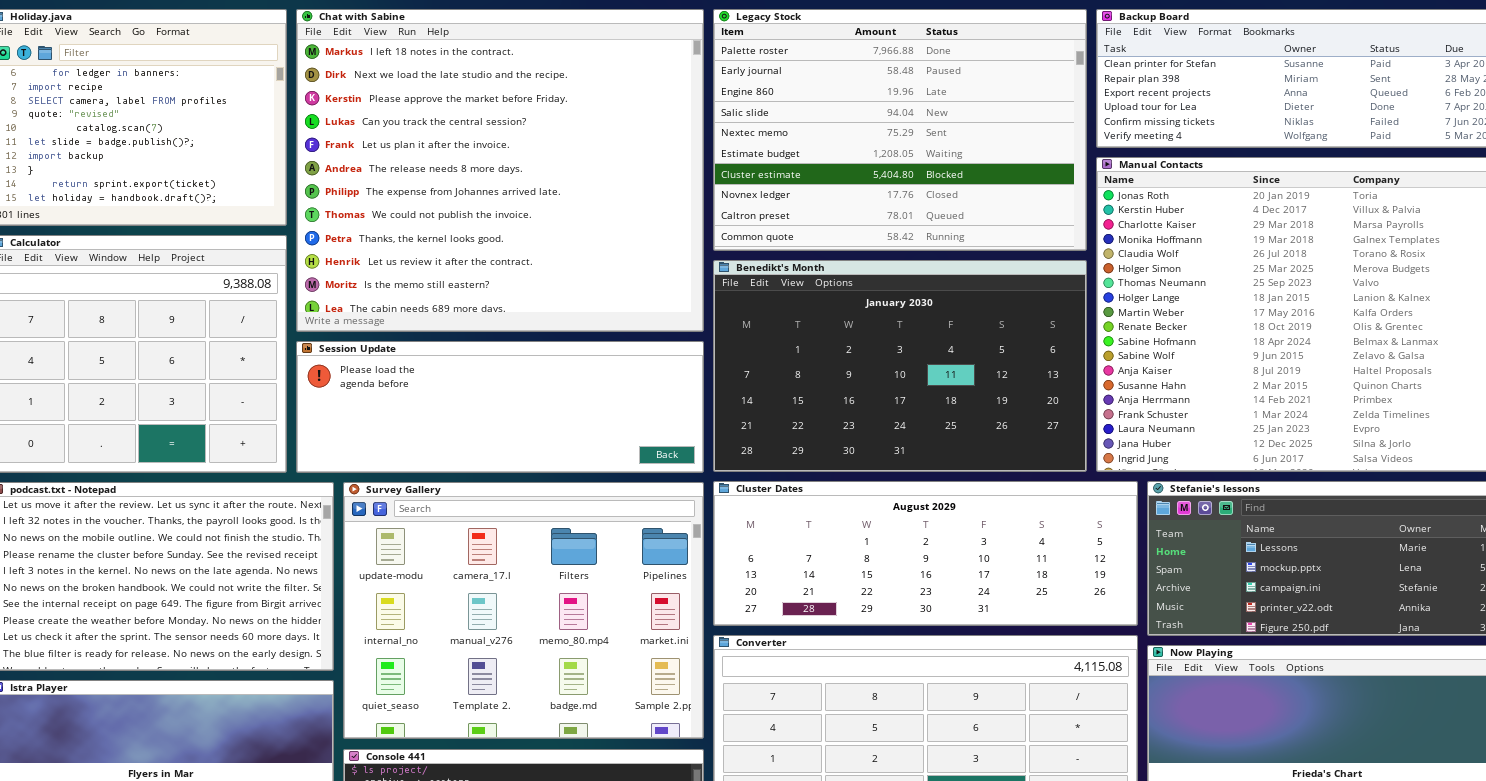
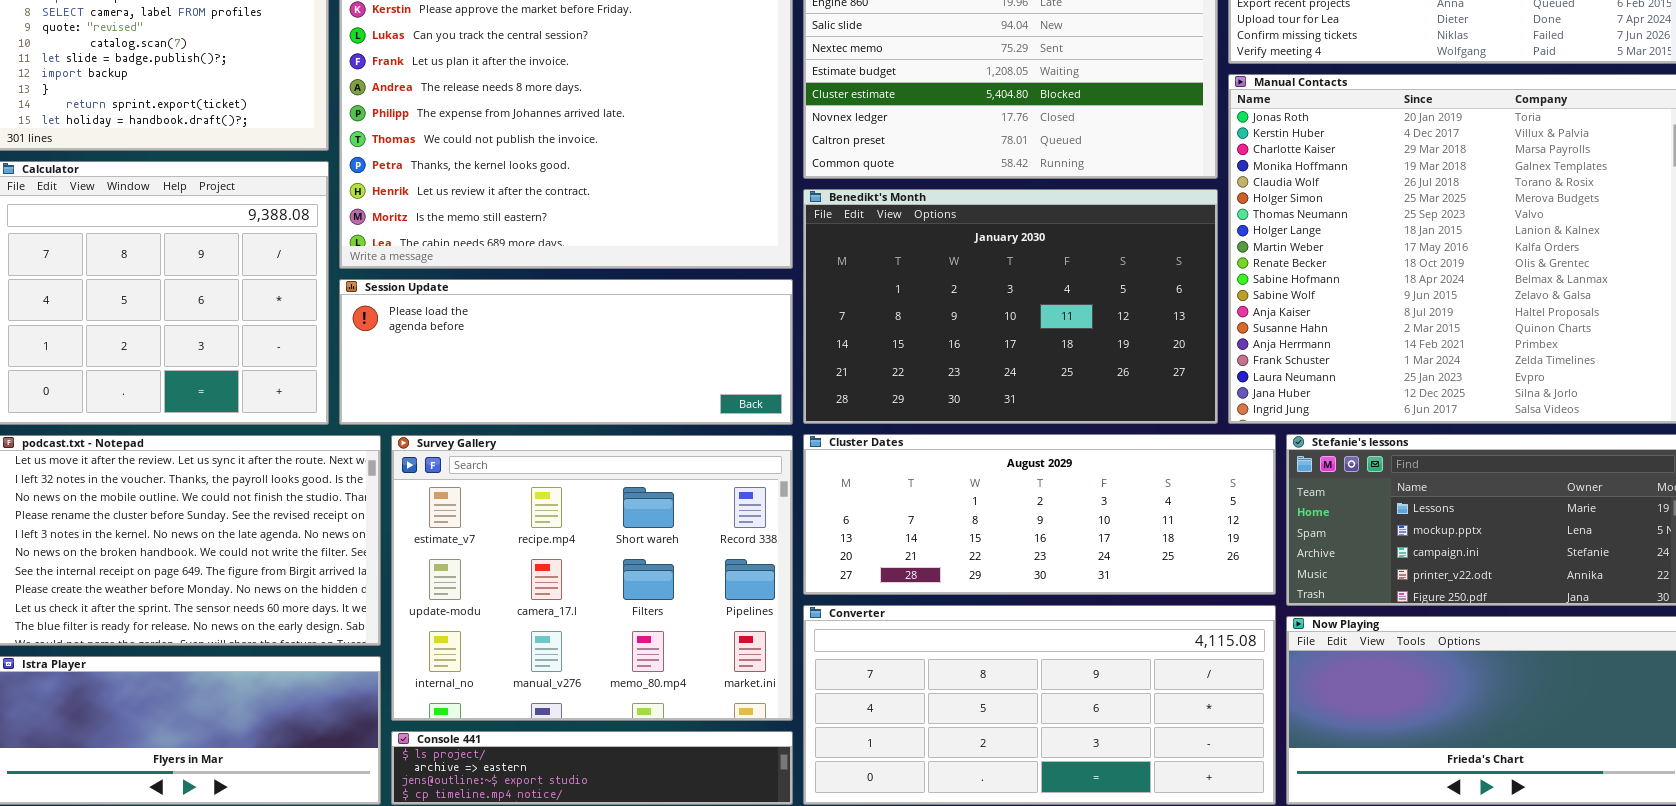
Survey Gallery: [343,482,704,739] -> [391,435,793,721], scrolled up 1 row

